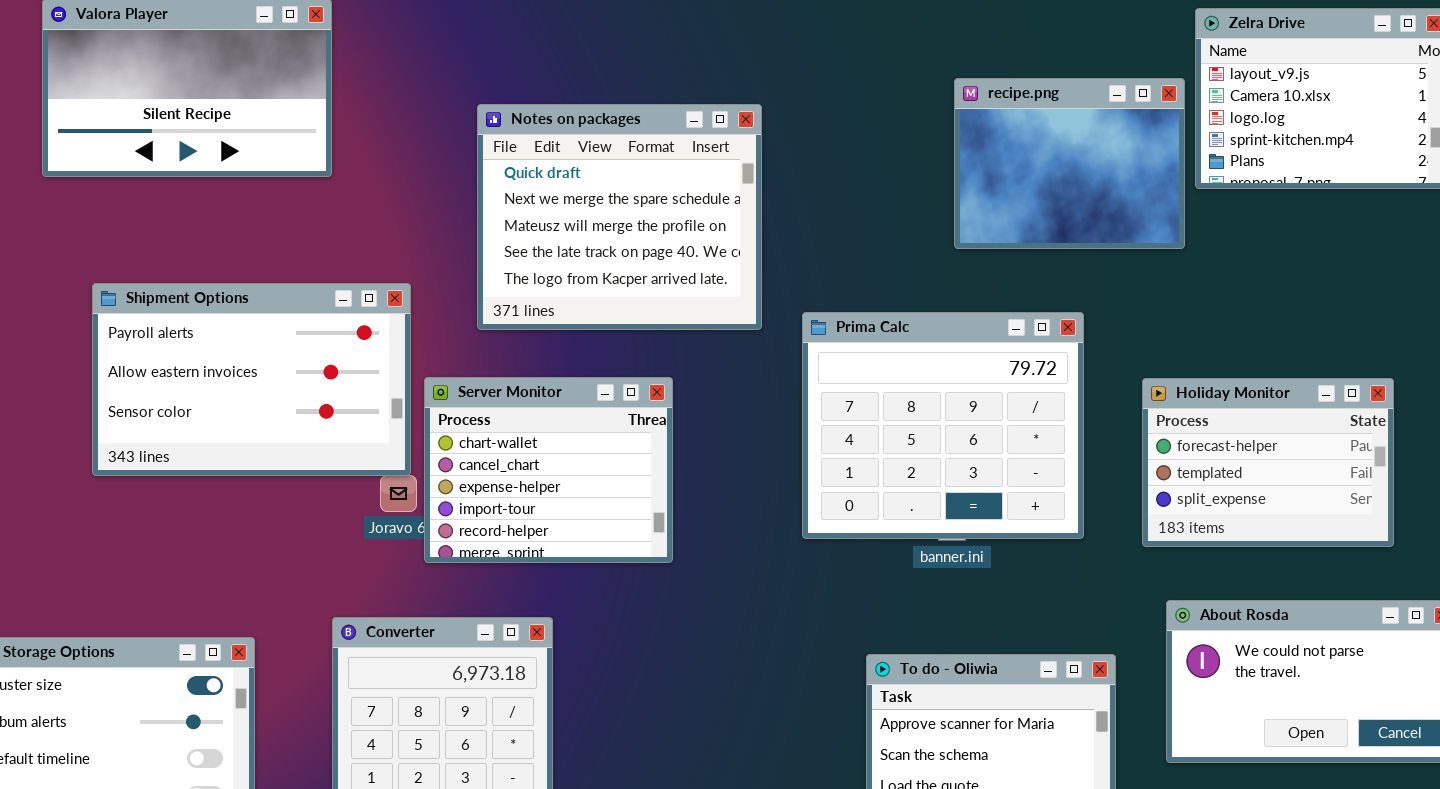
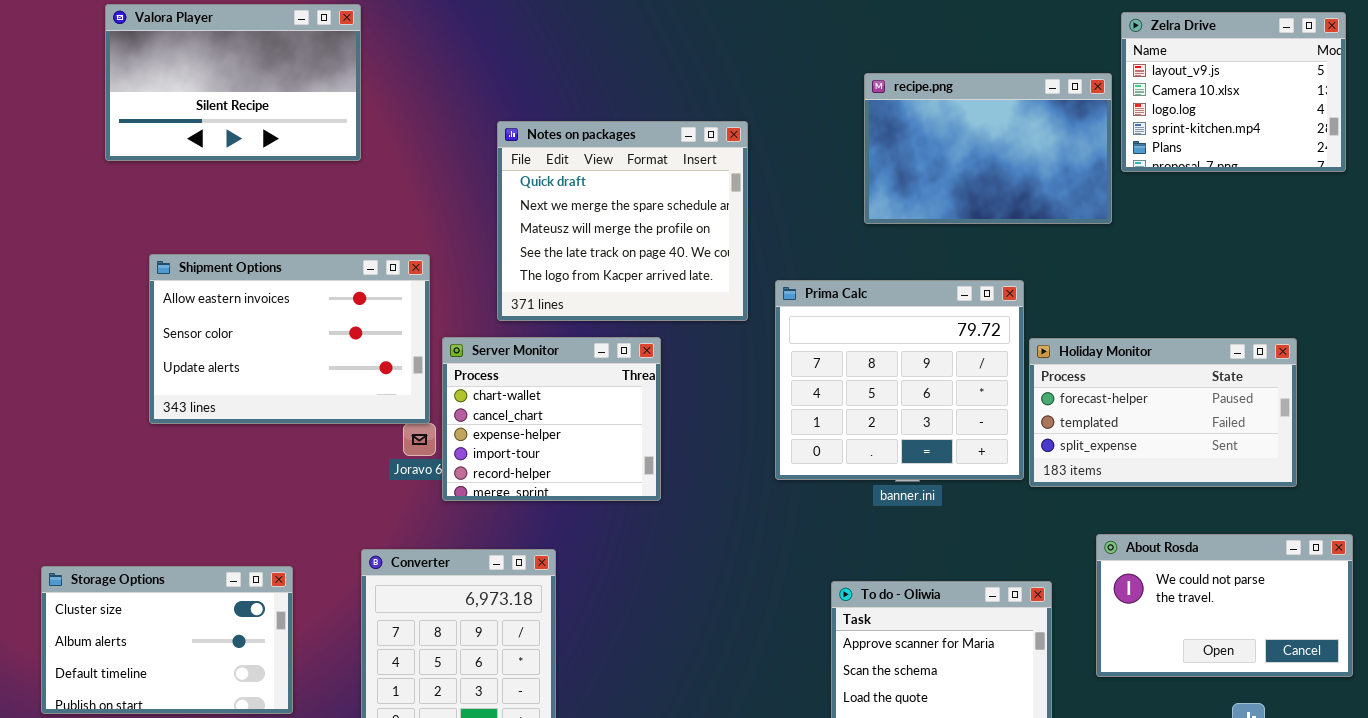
recipe.png: [954,78,1185,249] -> [864,73,1112,224], resized
Notes on packages: [477,104,762,330] -> [497,121,748,321], moved
Shipment Options: [92,283,411,476] -> [149,254,430,424], scrolled down 1 row
Holiday Monitor: [1142,378,1394,547] -> [1029,338,1297,487], resized

